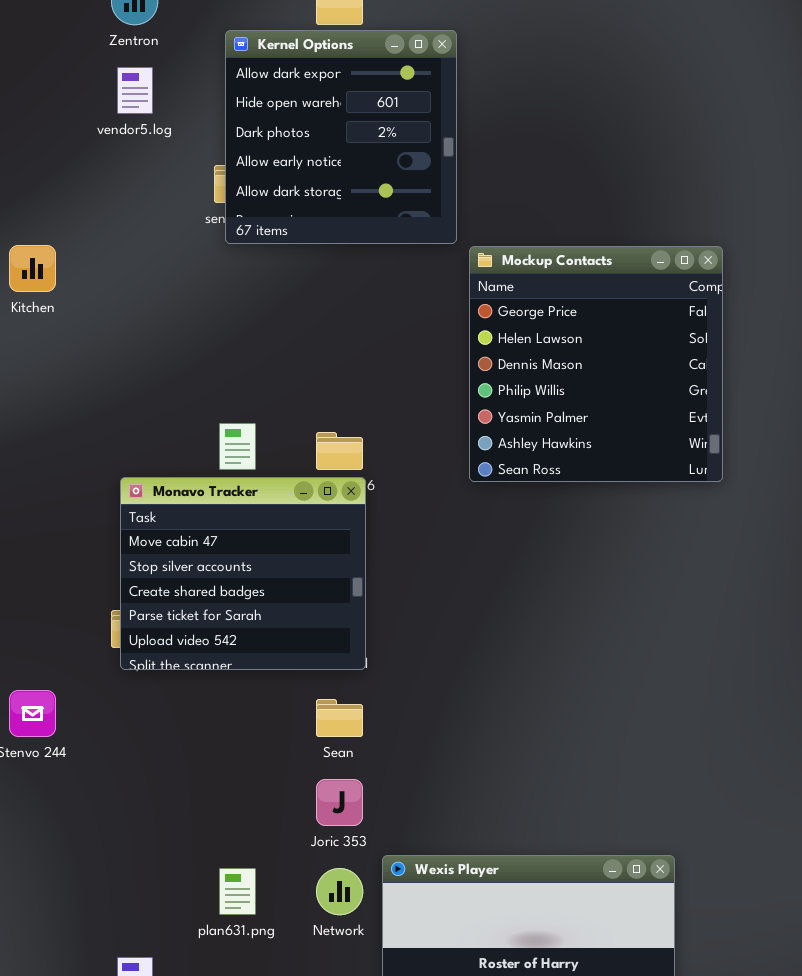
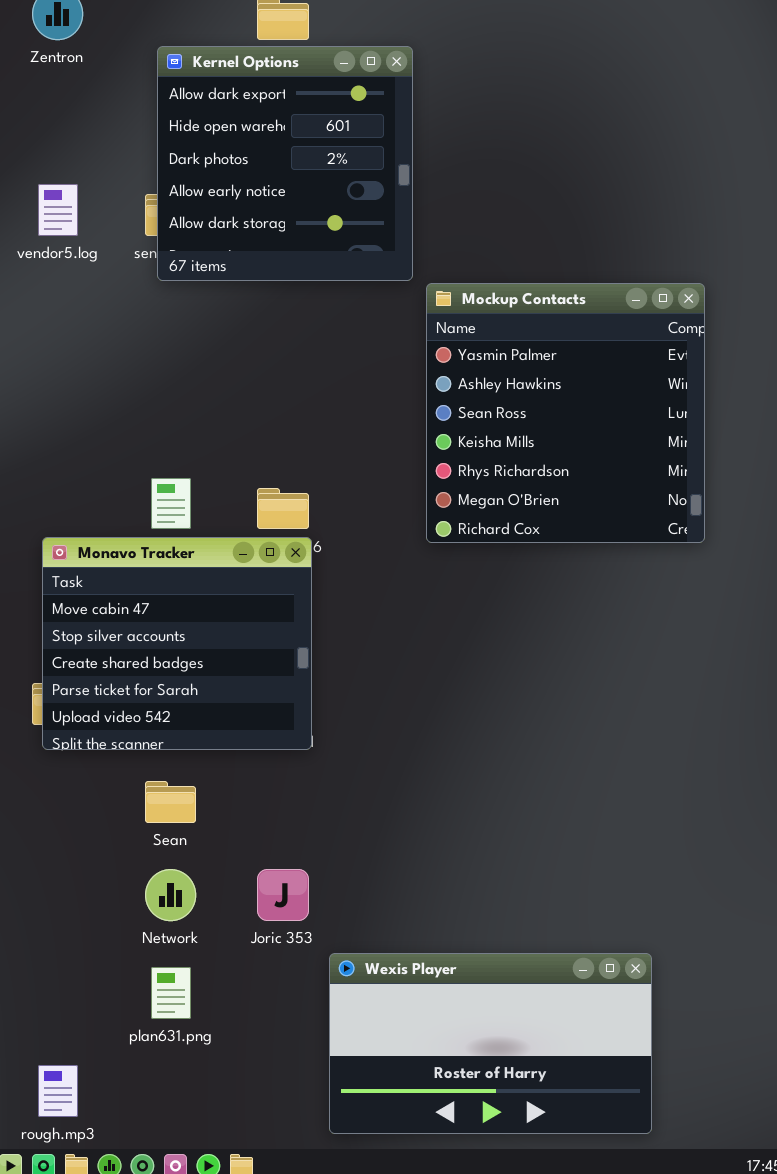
vendor5.log: [117,67,153,114] -> [38,184,78,236], moved
Mockup Contacts: [469,246,723,482] -> [426,283,705,543], scrolled down 4 rows
Sean: [316,699,363,737] -> [145,781,196,823], moved
Network: [316,868,363,915] -> [145,869,196,921], moved

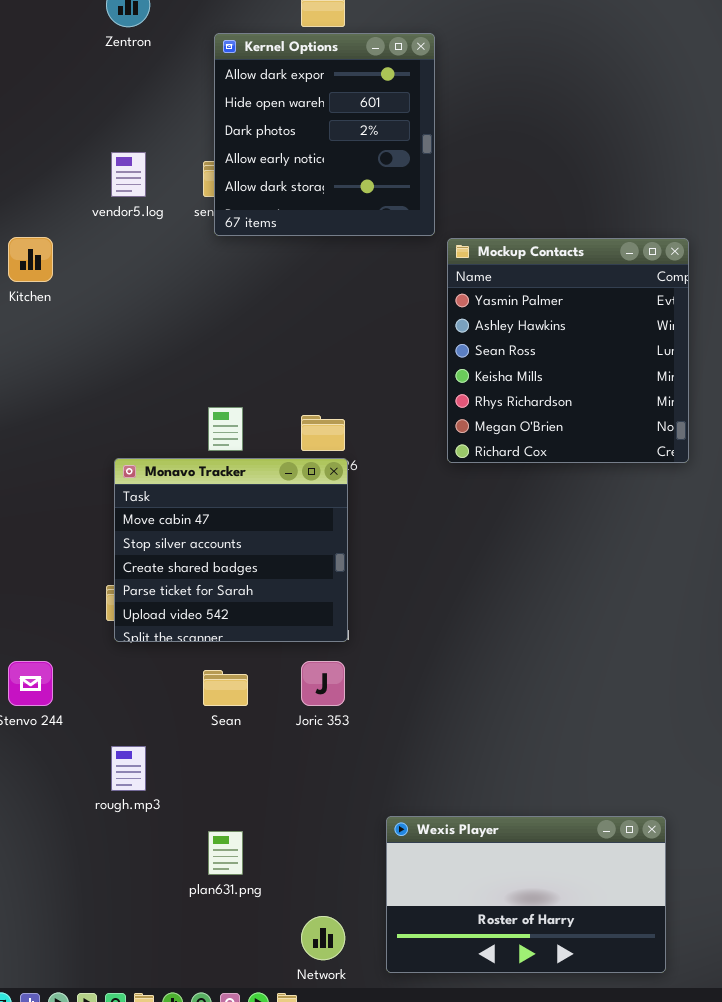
Network: [145,869,196,921] -> [301,916,345,960], moved
Joric 353: [257,869,309,921] -> [301,661,345,706], moved
Wexis Player: [329,953,652,1134] -> [386,816,666,973], moved
rough.mp3: [38,1065,78,1117] -> [111,746,146,791], moved

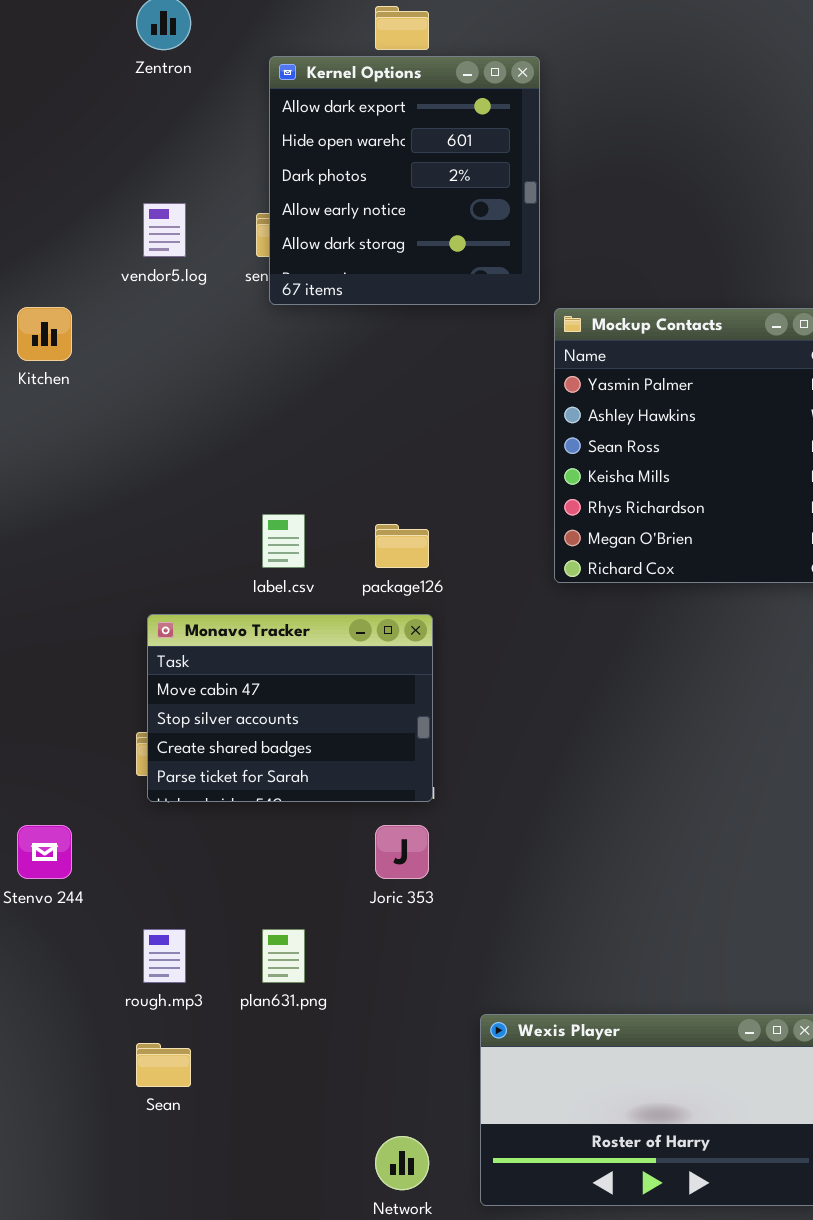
Monavo Tracker: [114,458,348,642] -> [147,614,433,802], resized
Sean: [203,670,248,706] -> [136,1043,191,1087], moved
plan631.png: [208,831,243,875] -> [262,929,305,983], moved

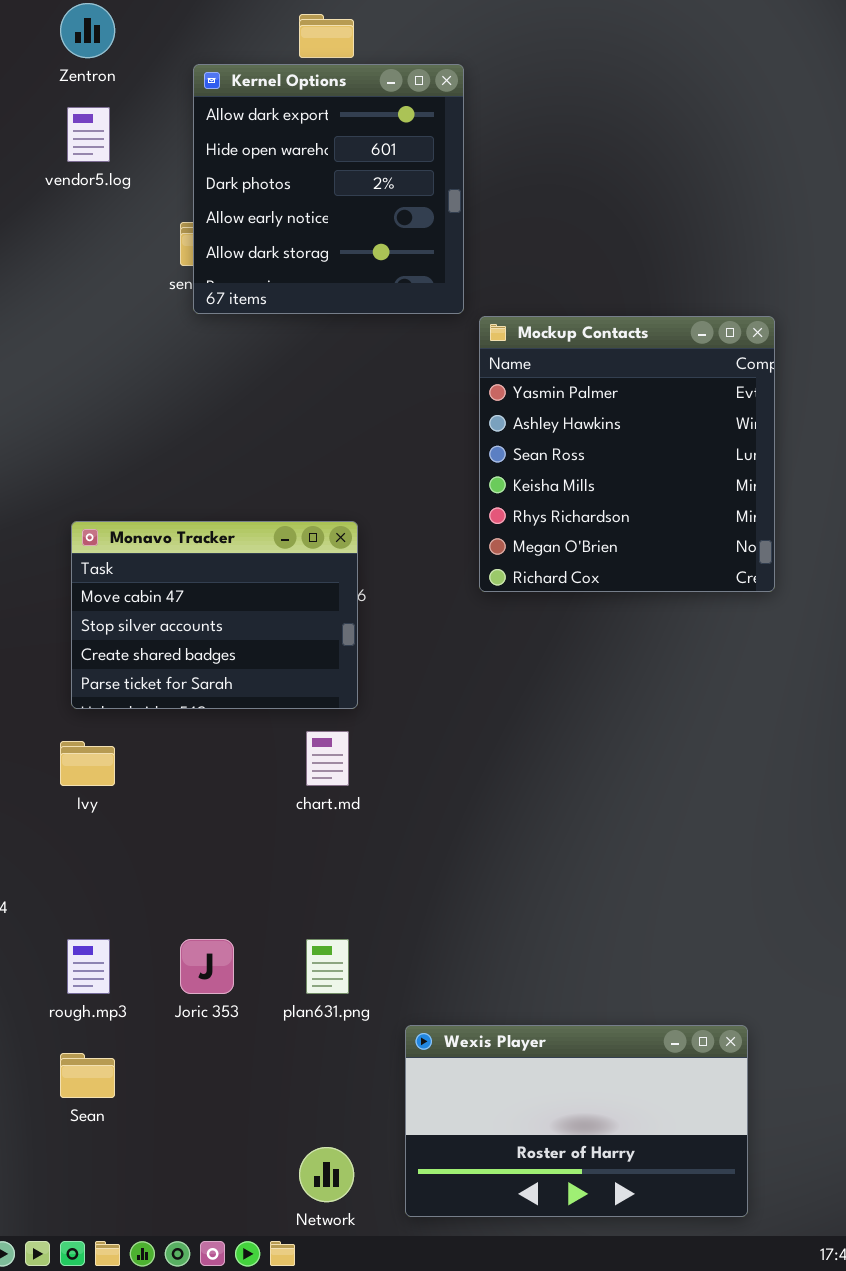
vendor5.log: [143,203,186,257] -> [67,107,110,162], moved
Monavo Tracker: [147,614,433,802] -> [71,521,358,709], moved
Joric 353: [375,825,429,879] -> [180,939,234,994], moved
plan631.png: [262,929,305,983] -> [306,939,349,994], moved

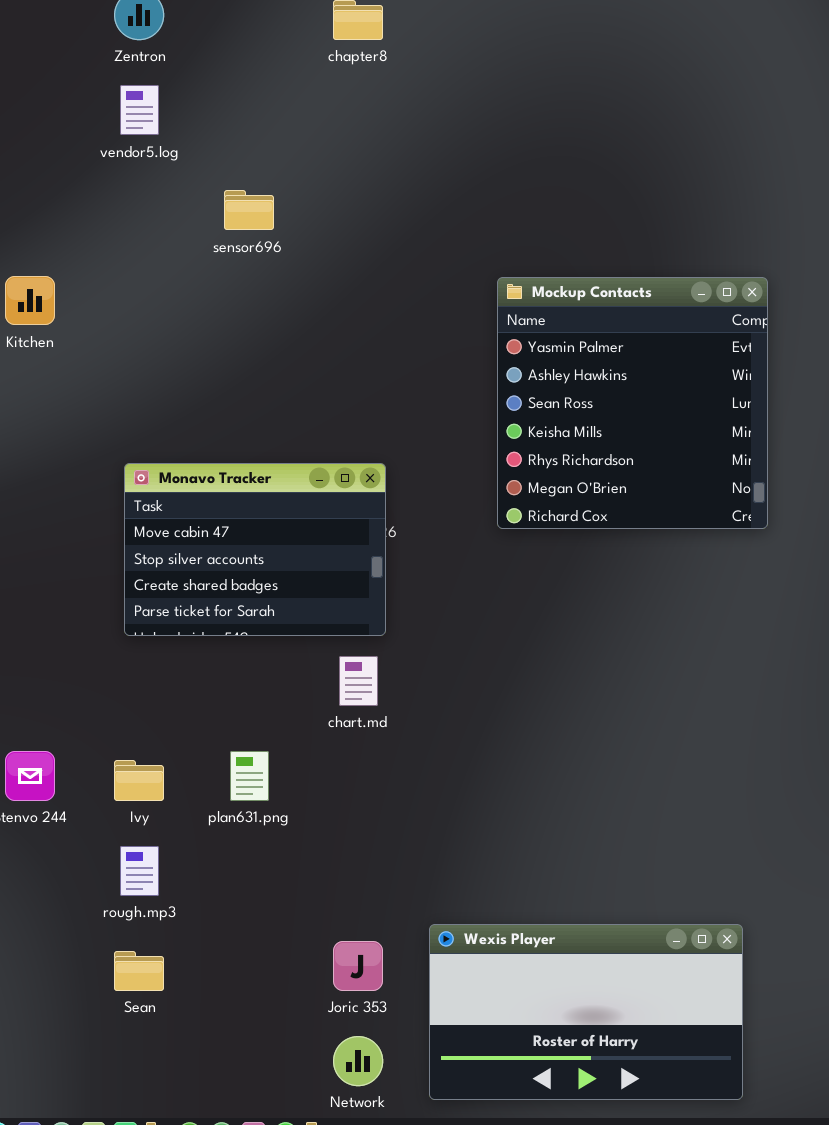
Kernel Options: [193,64,464,314] -> none, closed
Ivy: [60,741,115,786] -> [114,760,164,801], moved
Joric 353: [180,939,234,994] -> [333,941,383,991], moved
plan631.png: [306,939,349,994] -> [230,751,269,801], moved

